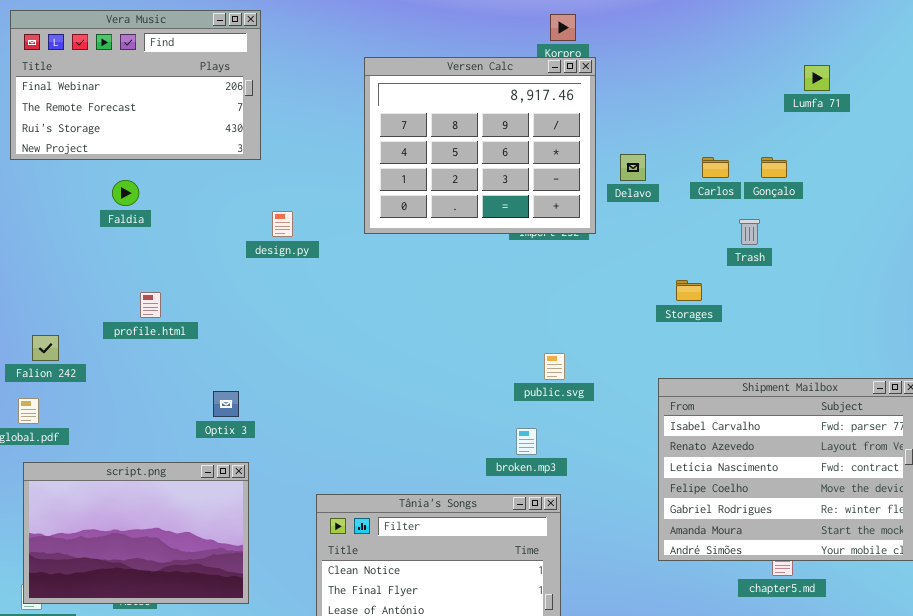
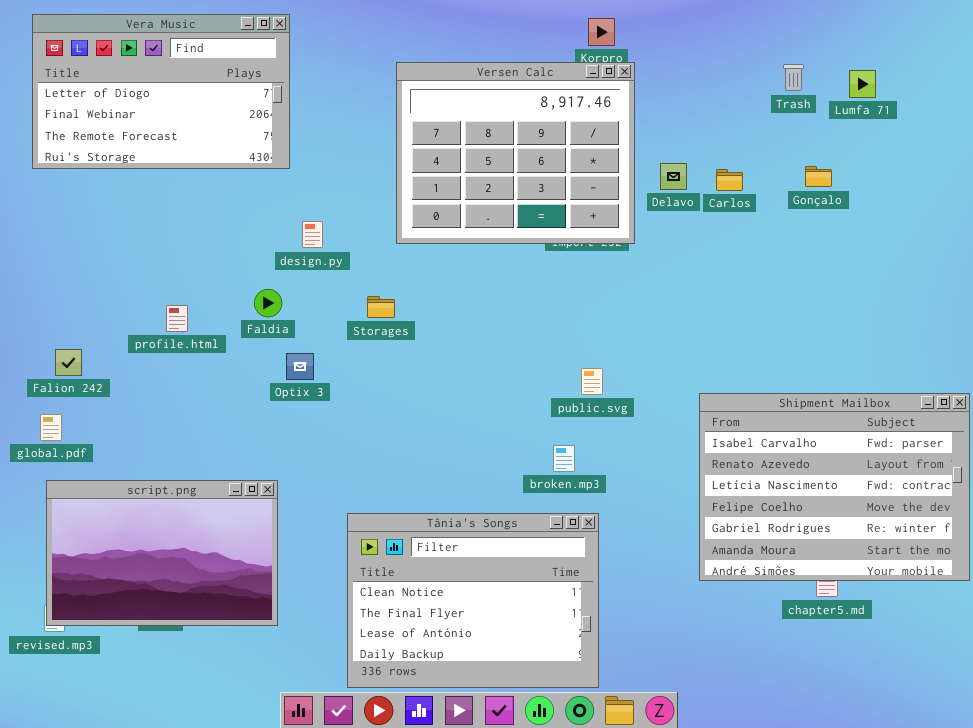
Vera Music: [10,10,261,160] -> [32,14,290,169], scrolled up 1 row
Carlos: [702,157,729,178] -> [716,169,743,191], moved
Faldia: [112,180,139,206] -> [254,289,282,317], moved
Trash: [739,219,760,245] -> [783,64,804,91], moved
Storages: [676,280,702,301] -> [367,296,395,318], moved
Optix 3: [213,391,239,417] -> [286,353,314,380], moved

